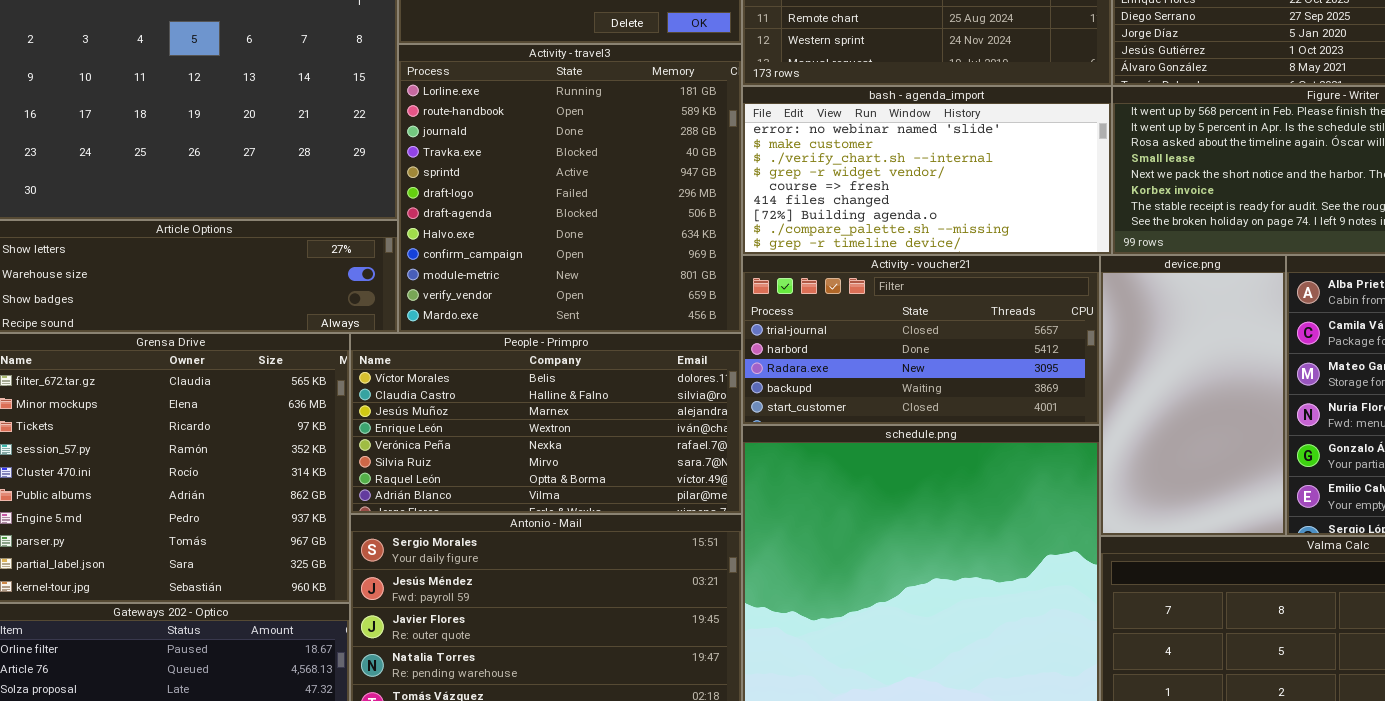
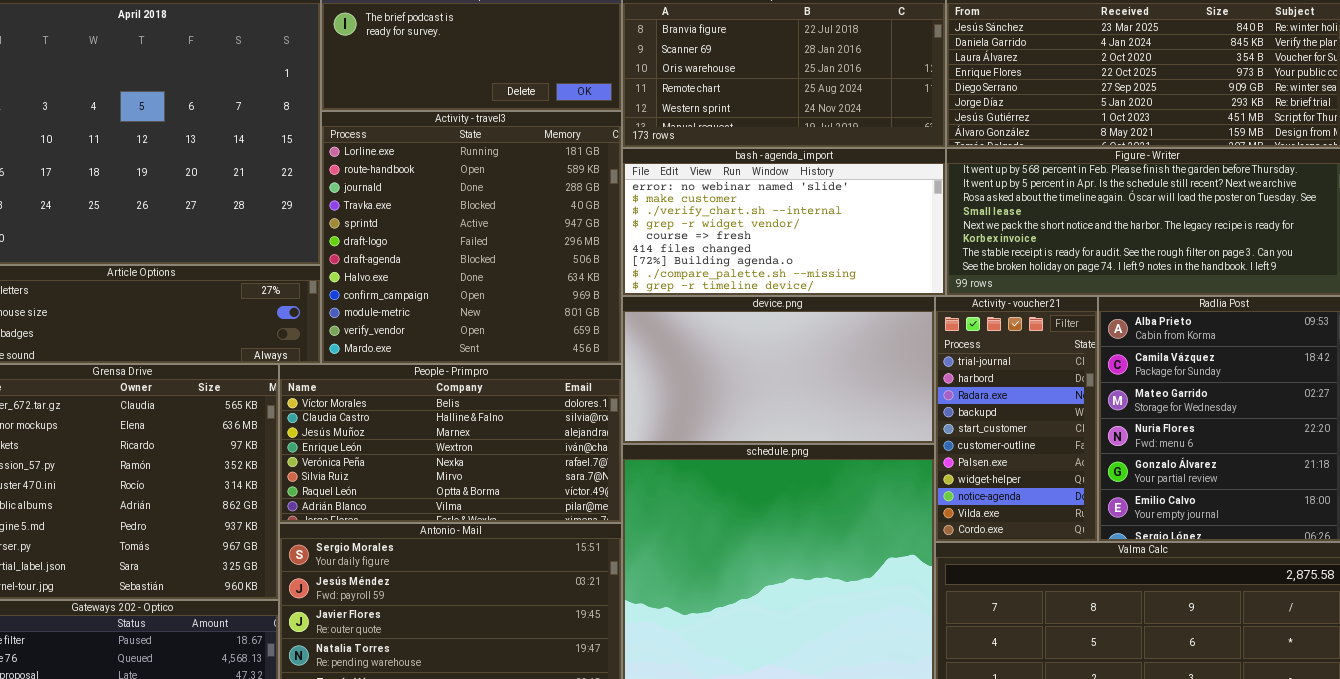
Activity - voucher21: [742,255,1100,425] -> [935,296,1098,542], moved, resized
device.png: [1100,255,1286,536] -> [622,296,935,444], moved, resized

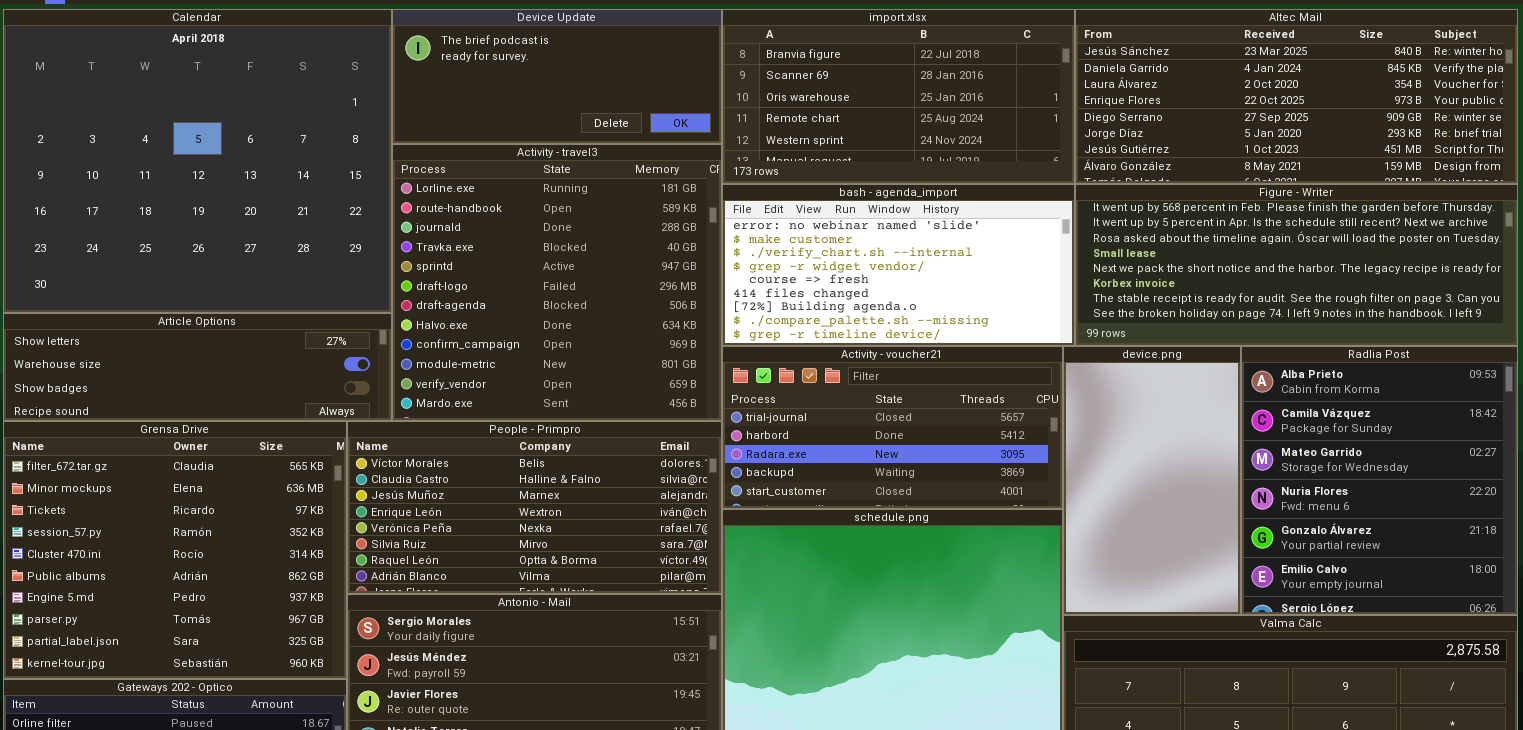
device.png: [622,296,935,444] -> [1063,346,1241,615], moved, resized
Activity - voucher21: [935,296,1098,542] -> [722,346,1063,509], moved, resized

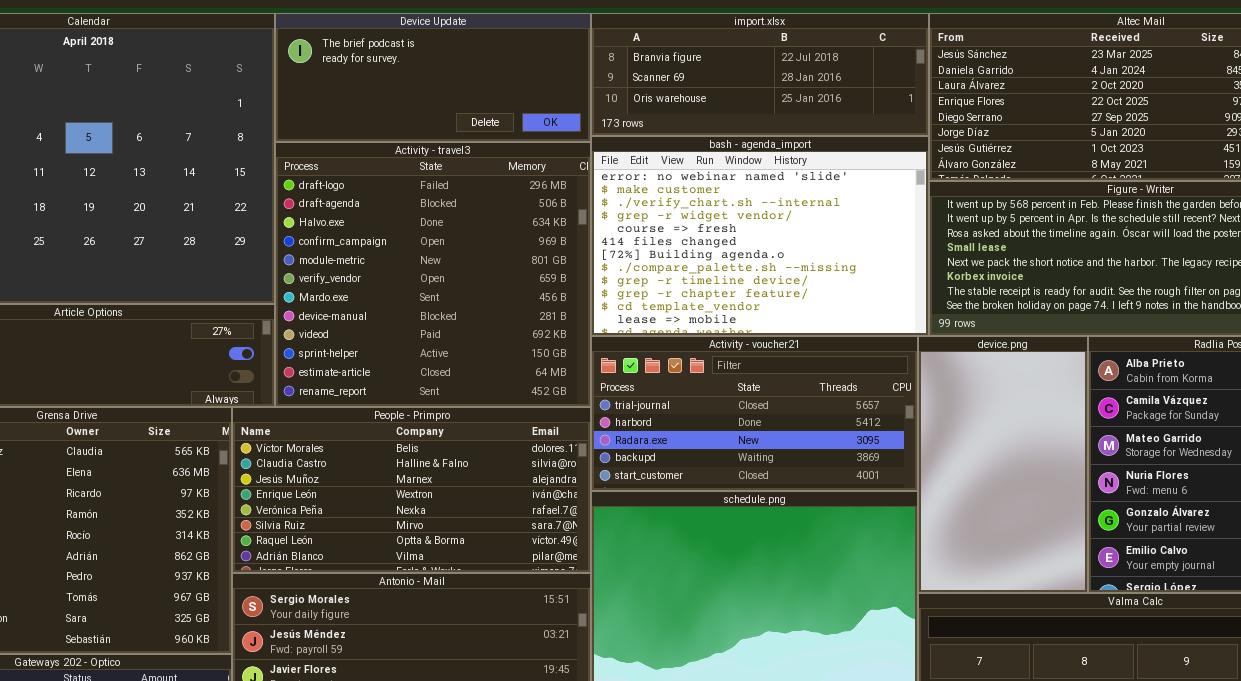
import.xlsx: [722,9,1075,184] -> [591,13,929,136], resized
Activity - travel3: [392,144,722,421] -> [275,142,591,407], scrolled down 5 rows
bash - agenda_import: [722,184,1075,346] -> [591,136,929,336], resized

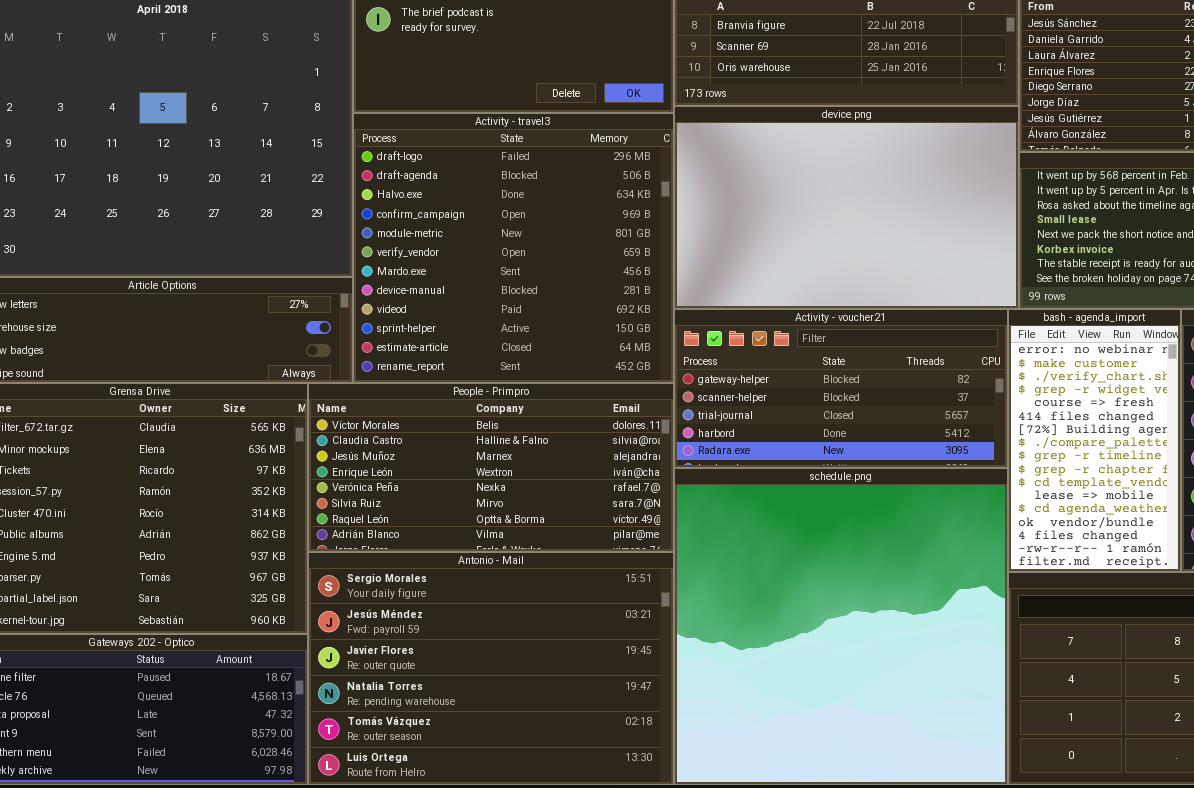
bash - agenda_import: [591,136,929,336] -> [1008,309,1181,572], moved, resized
Activity - voucher21: [591,336,918,491] -> [674,309,1008,468], scrolled up 2 rows
device.png: [918,336,1088,593] -> [674,106,1019,309], moved, resized

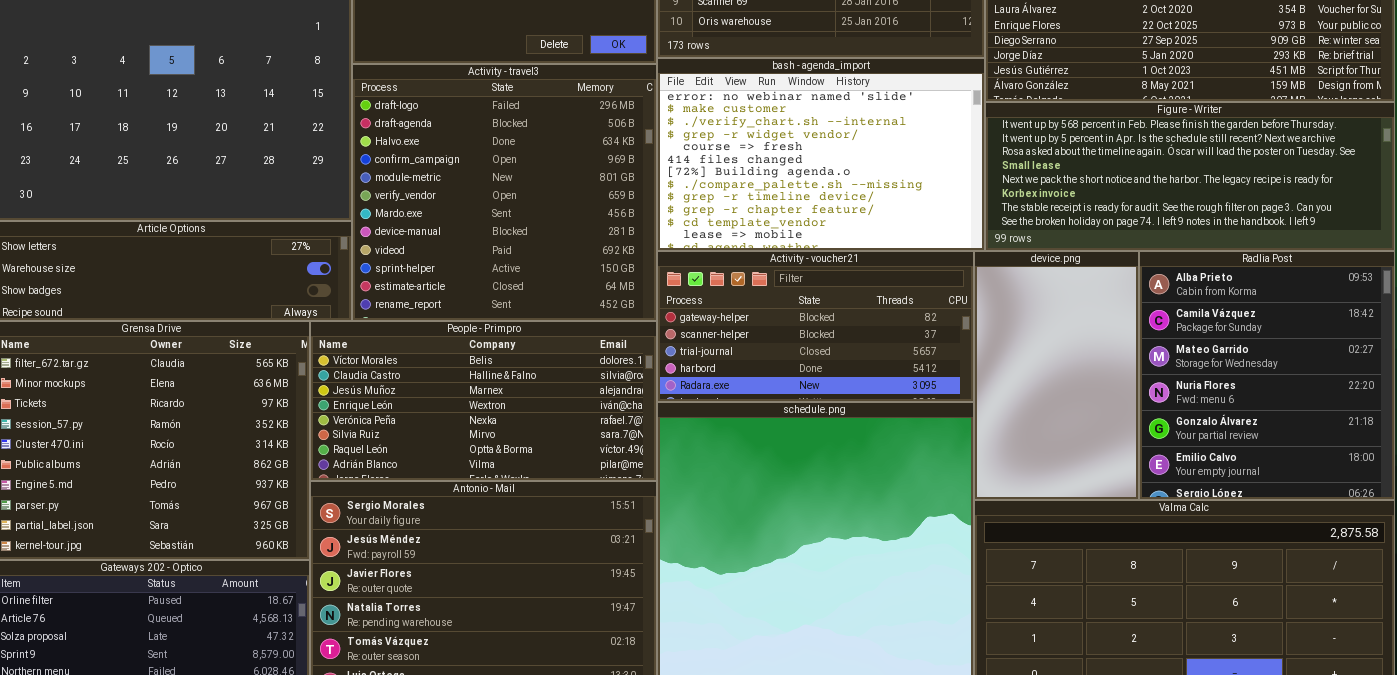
device.png: [674,106,1019,309] -> [974,251,1139,500], moved, resized
bash - agenda_import: [1008,309,1181,572] -> [657,58,985,251], moved, resized

